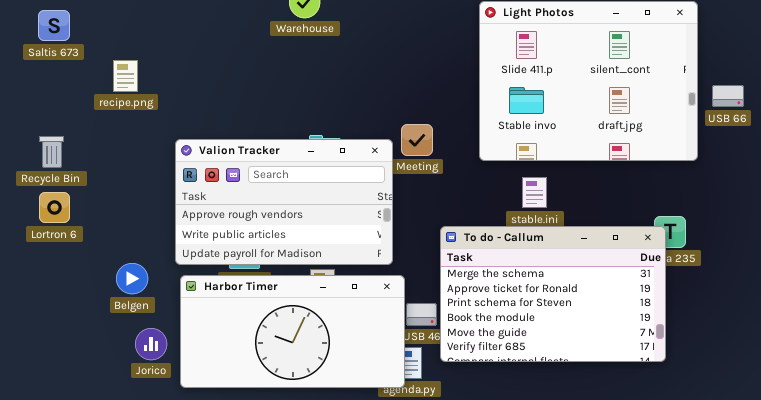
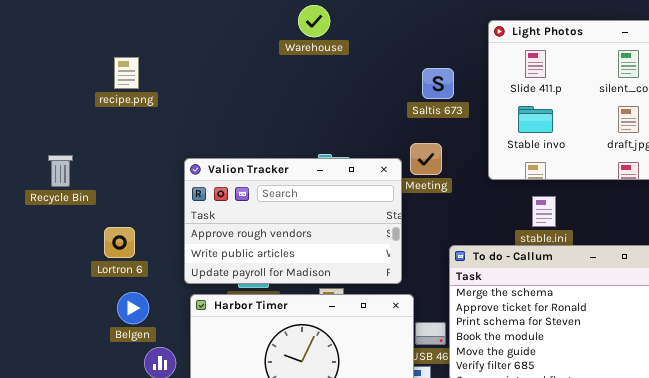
Saltis 673: [38,10,70,41] -> [422,68,454,99], moved
recipe.png: [113,60,138,92] -> [114,57,139,89], moved
Lortron 6: [39,192,70,223] -> [104,227,135,258], moved
Belgen: [116,263,148,294] -> [117,292,149,324], moved

